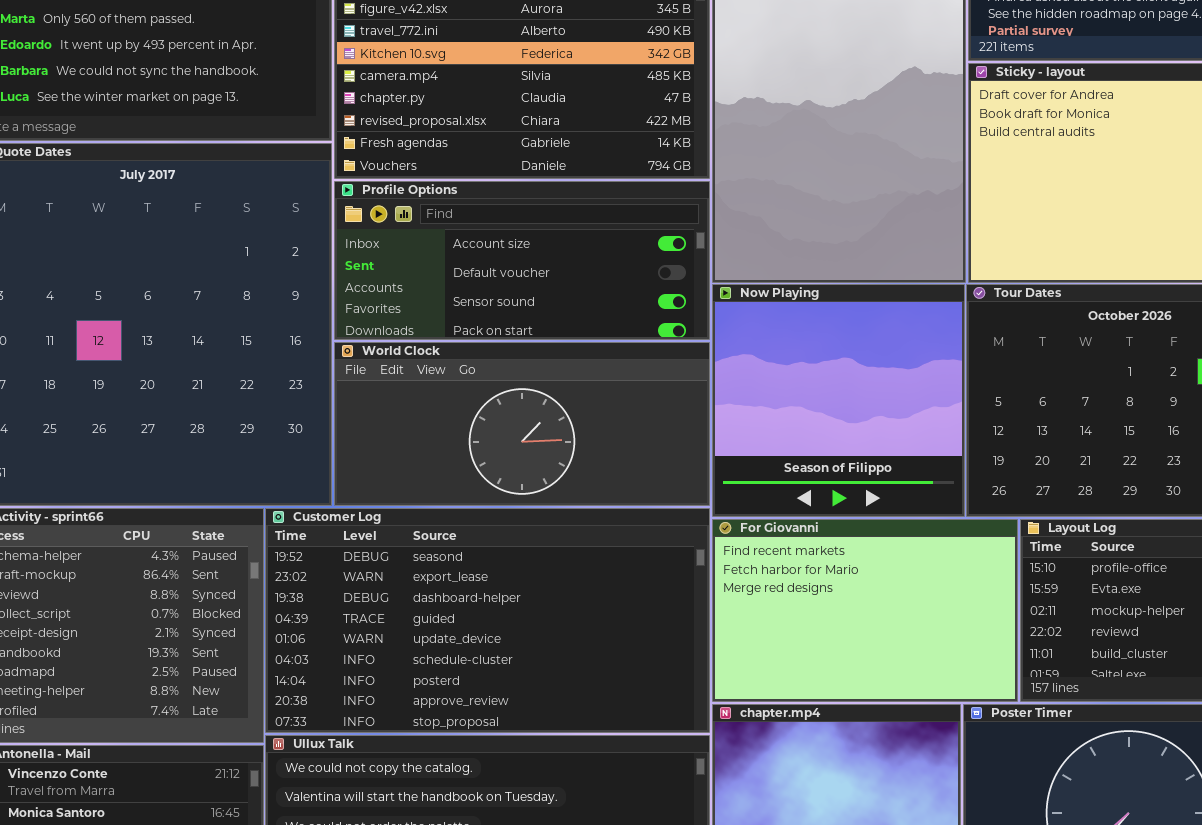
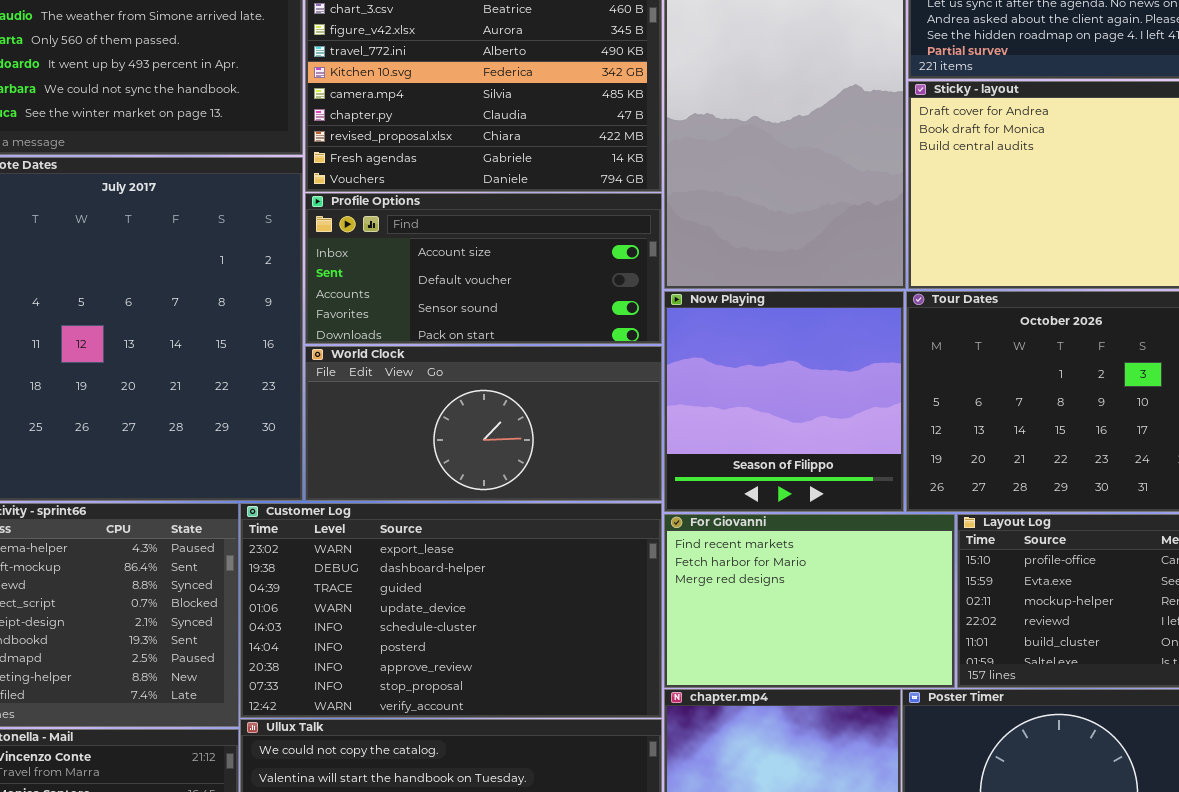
Customer Log: [265,508,710,733] -> [240,503,662,718], scrolled down 1 row

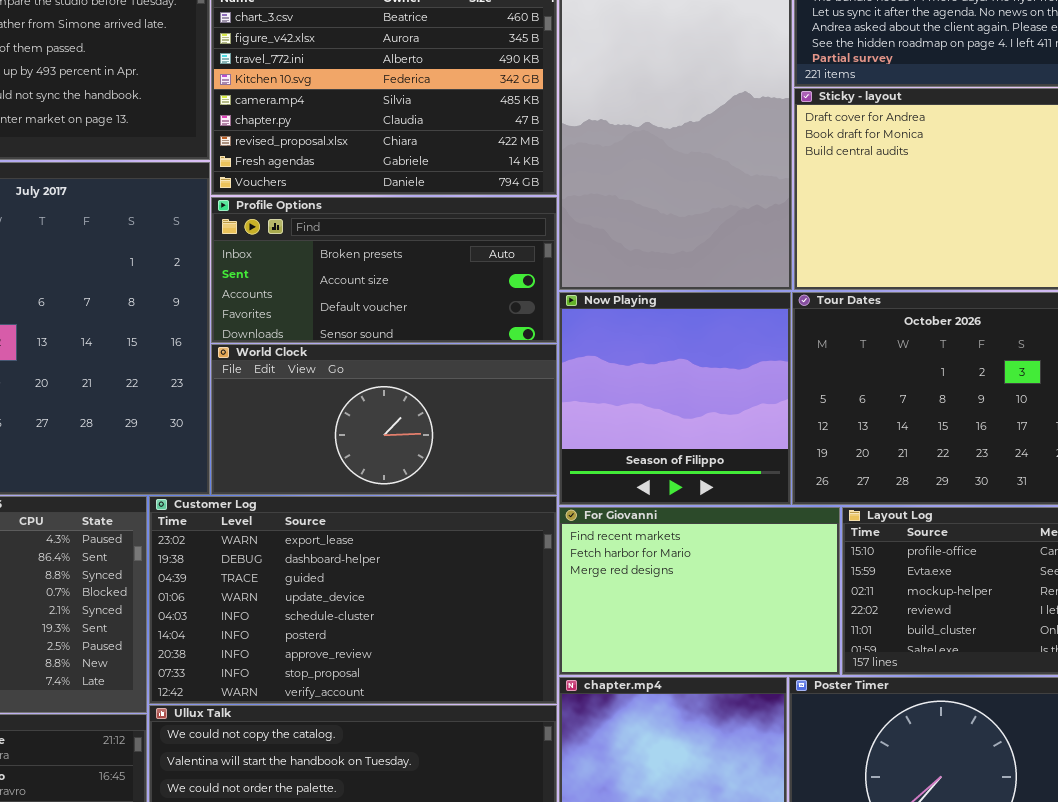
Profile Options: [305,193,662,344] -> [211,197,557,343], scrolled up 1 row

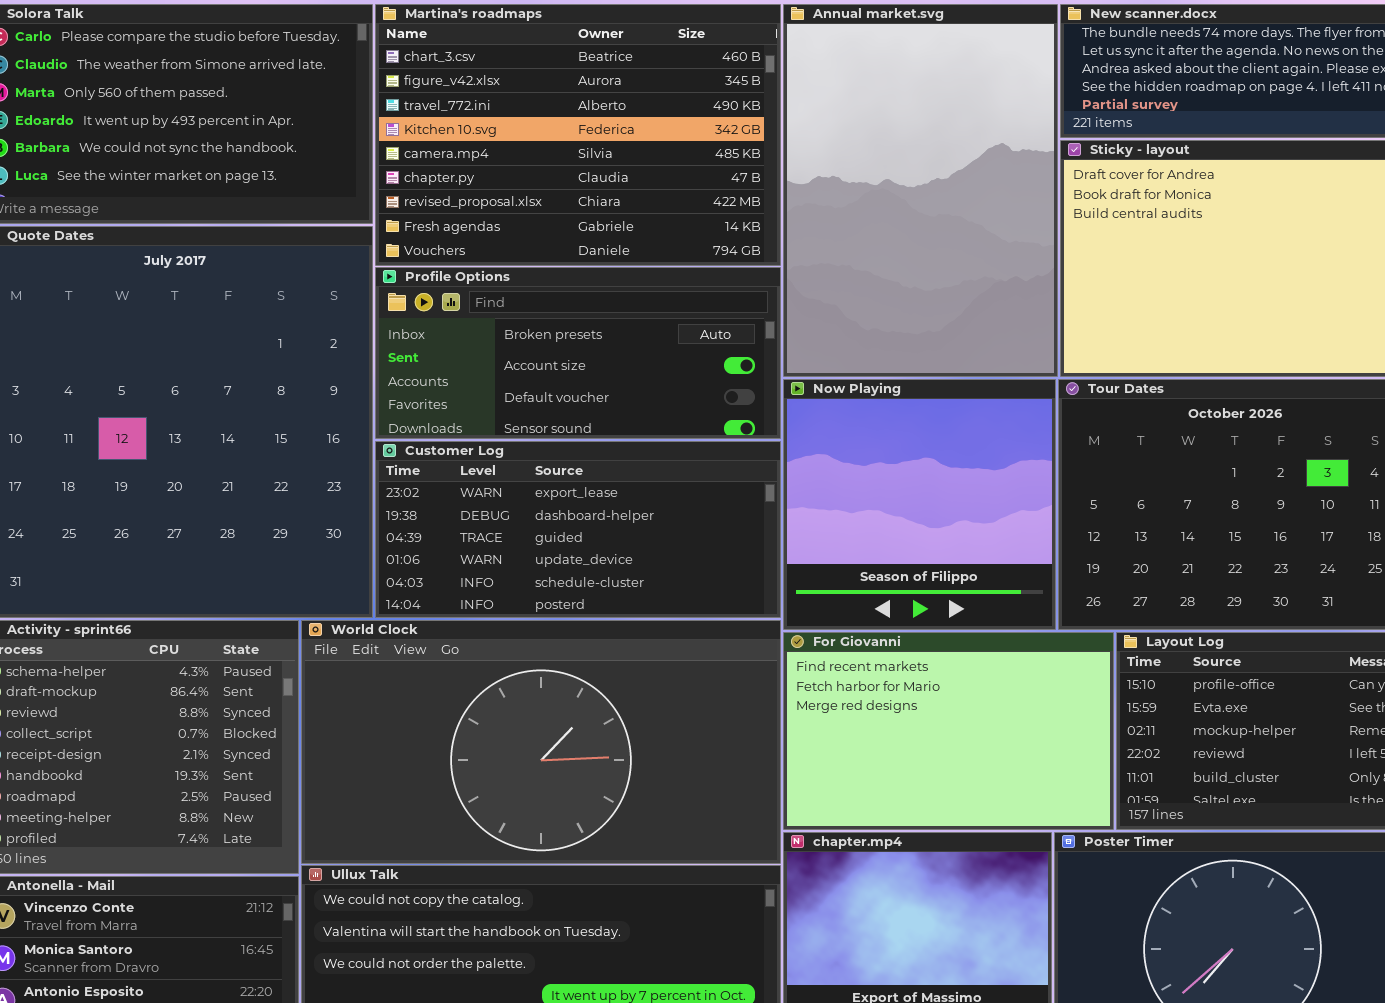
World Clock: [211,344,557,495] -> [301,620,781,864], moved, resized
Customer Log: [149,496,557,704] -> [375,441,781,618], moved, resized

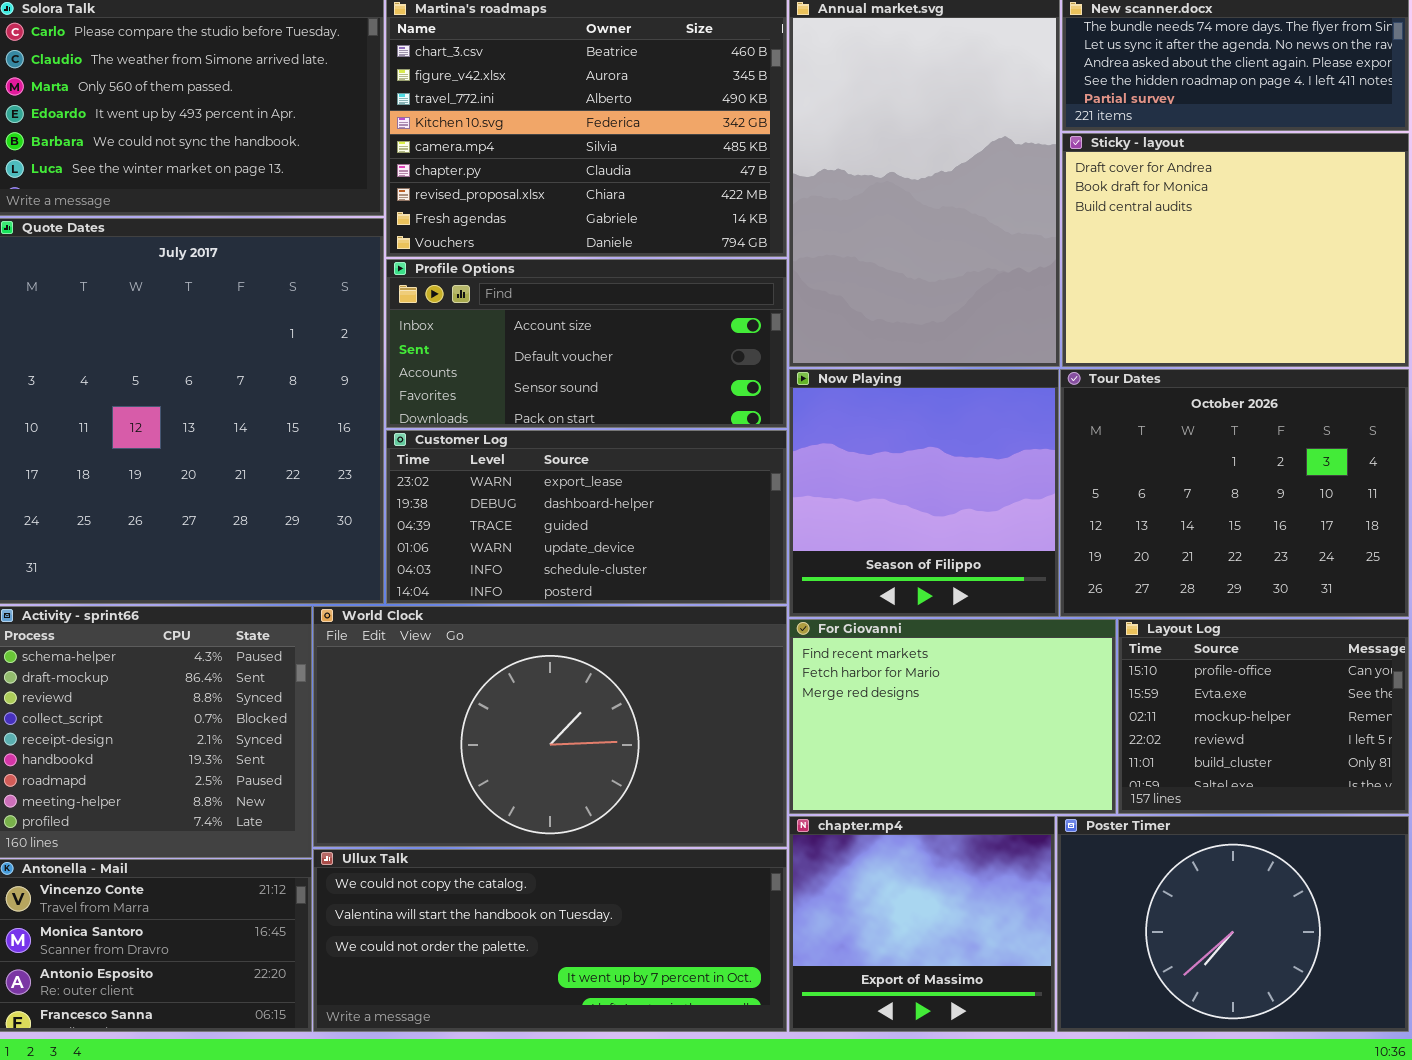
Profile Options: [375,267,781,439] -> [386,259,787,428], scrolled down 1 row

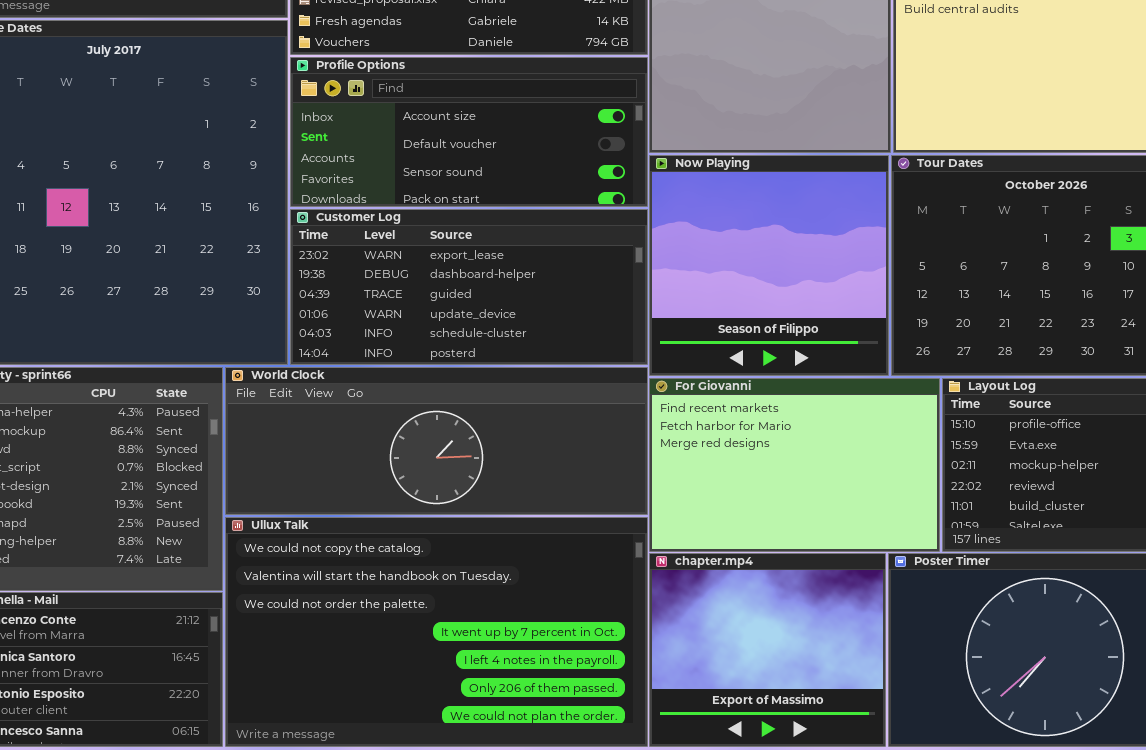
World Clock: [313,606,787,847] -> [225,367,648,515], resized
Ullux Talk: [313,849,787,1032] -> [225,517,648,747], resized

